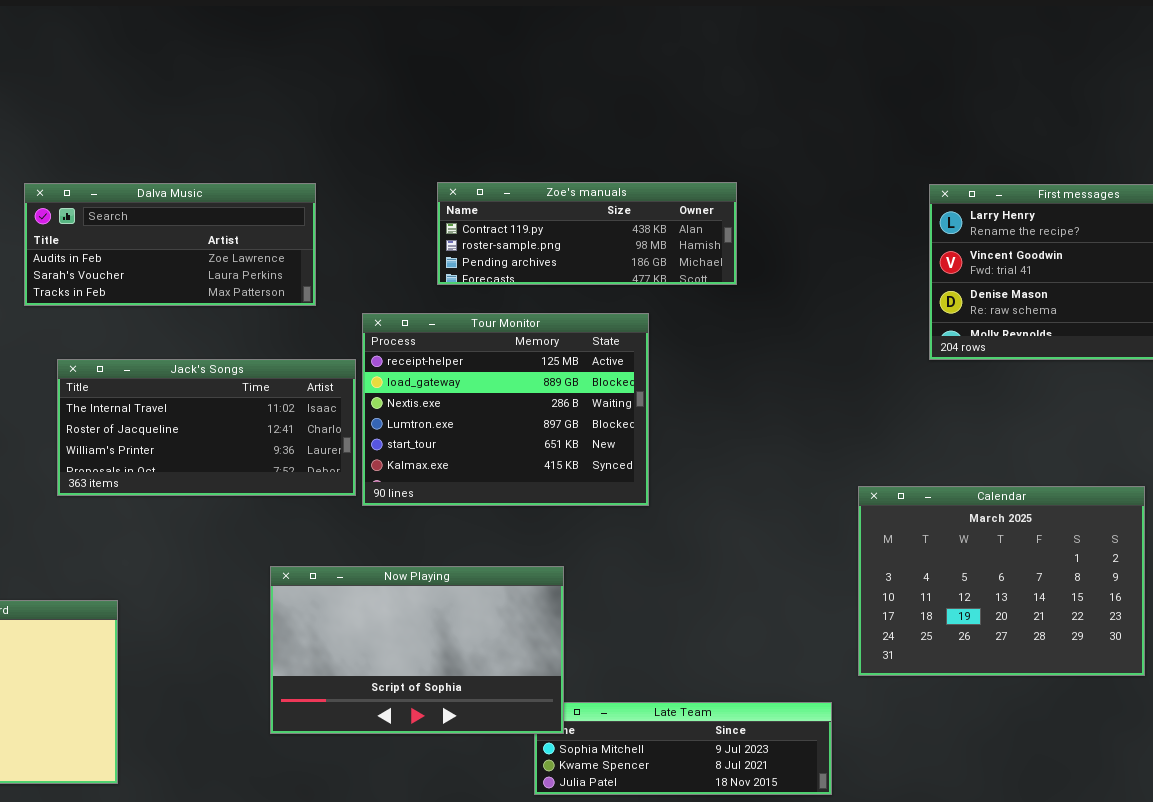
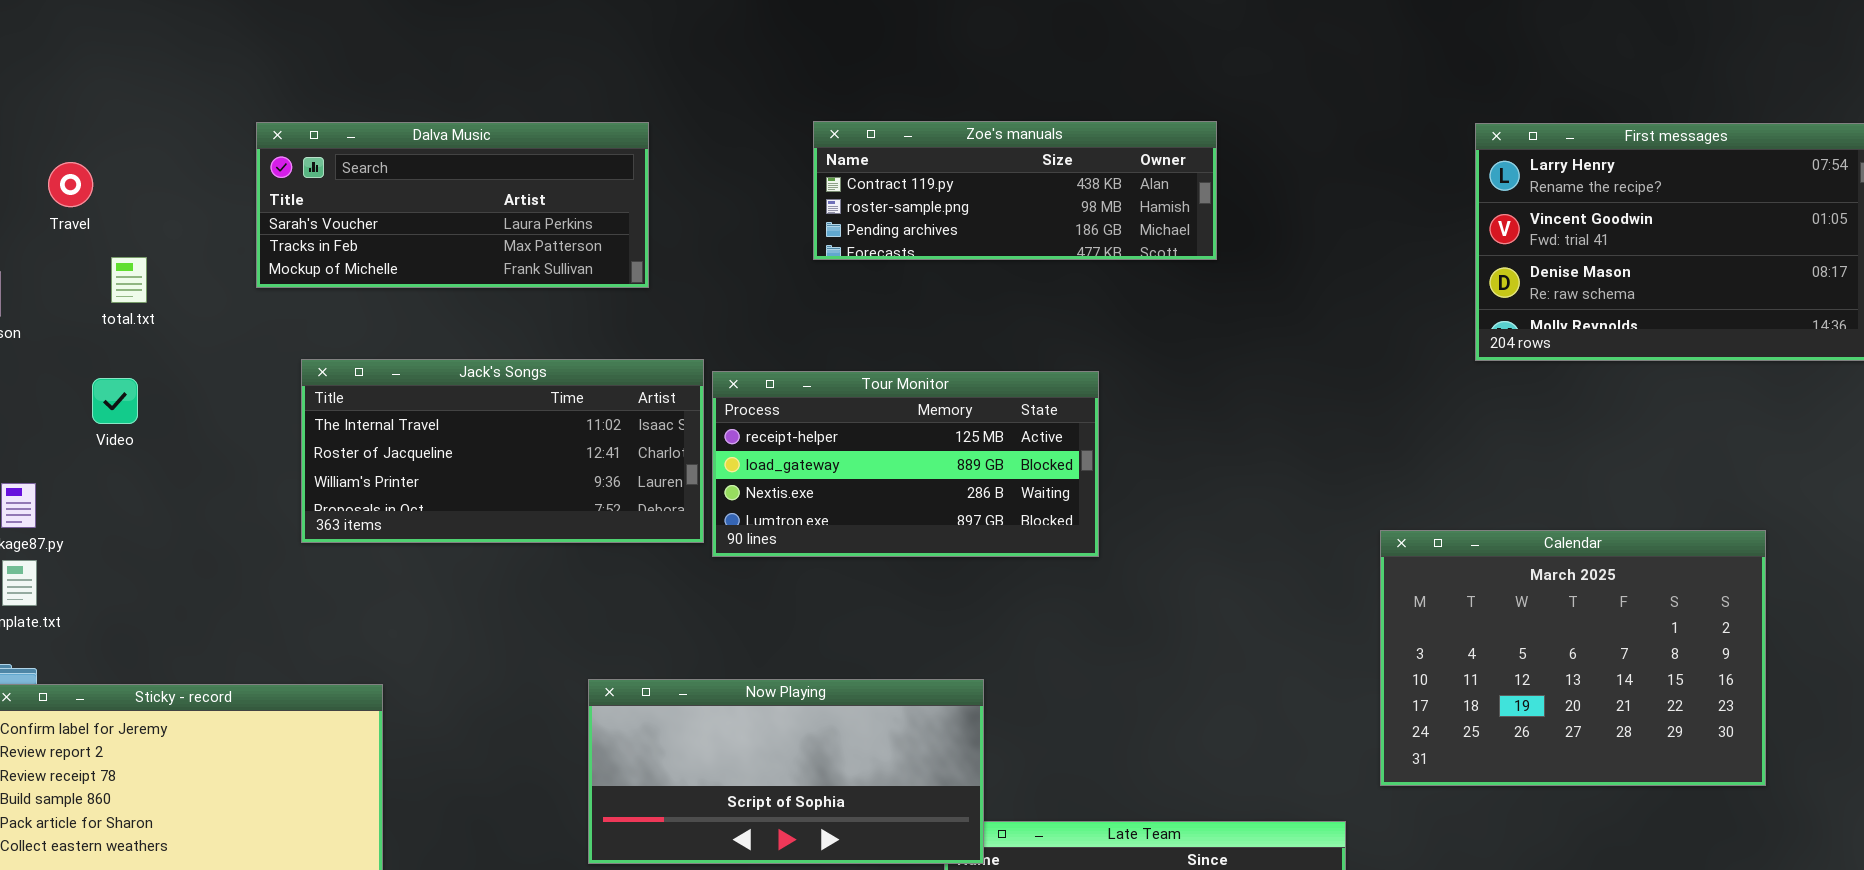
Dalva Music: [24,183,316,306] -> [256,122,649,288], scrolled down 1 row
Tour Monitor: [362,313,649,506] -> [712,371,1099,557], resized
Now Playing: [270,566,564,734] -> [588,679,984,864], resized

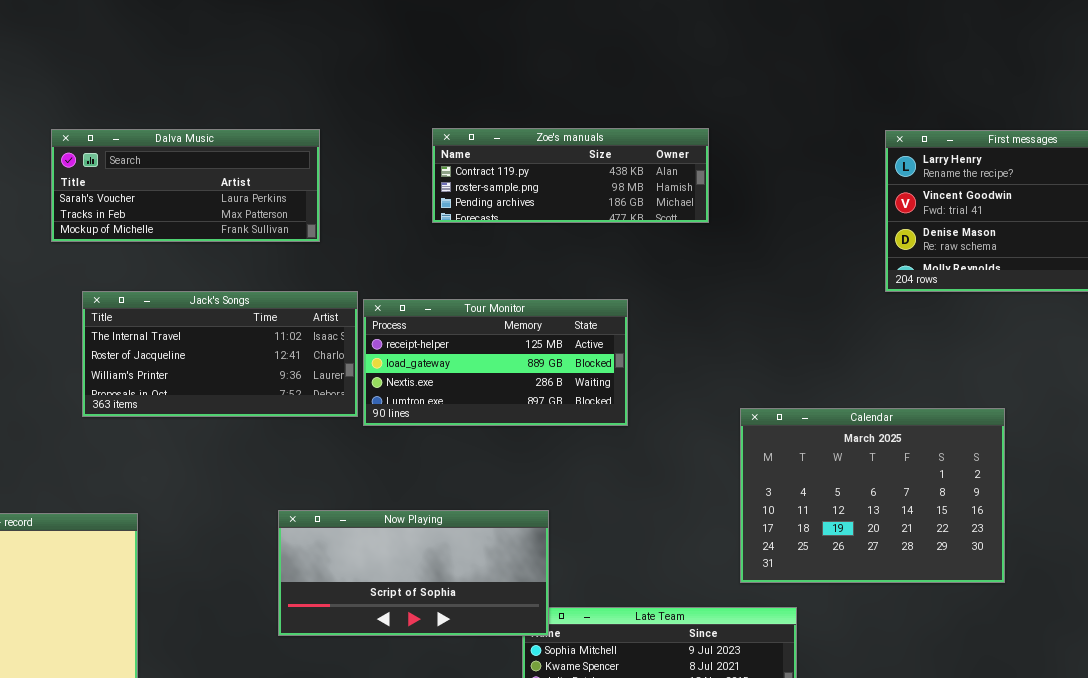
Calendar: [1380,530,1766,786] -> [740,408,1005,583], moved

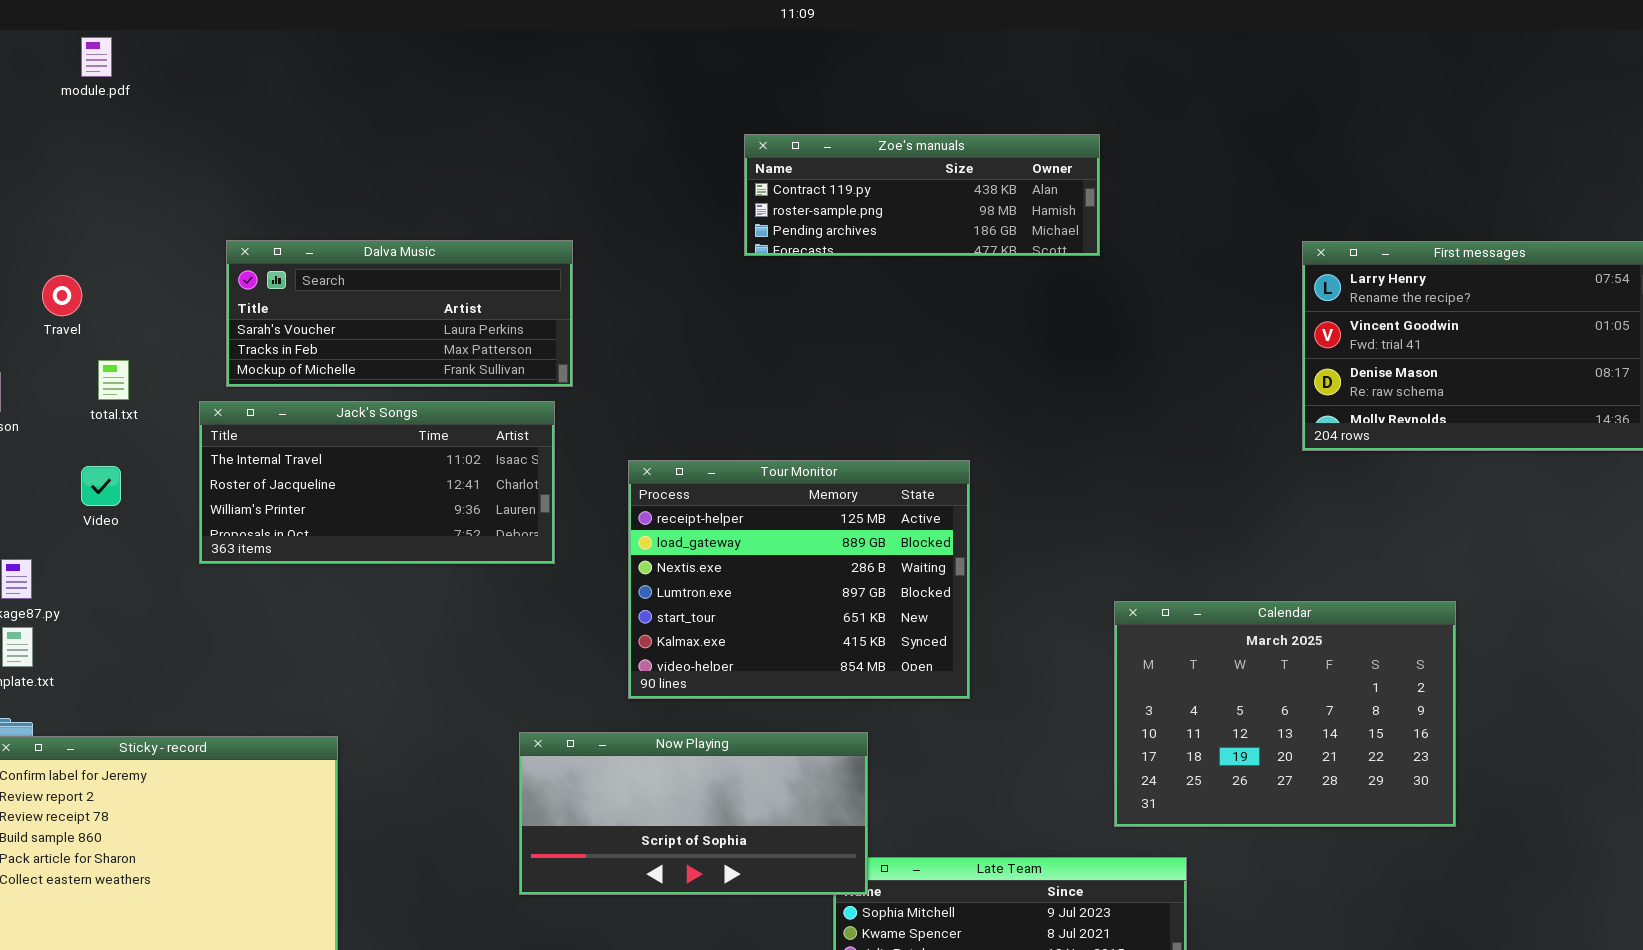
Zoe's manuals: [432,128,709,223] -> [744,134,1100,256], moved
Jack's Songs: [82,291,358,417] -> [199,401,555,564], moved
Tour Monitor: [363,299,628,426] -> [628,460,970,699], resized

